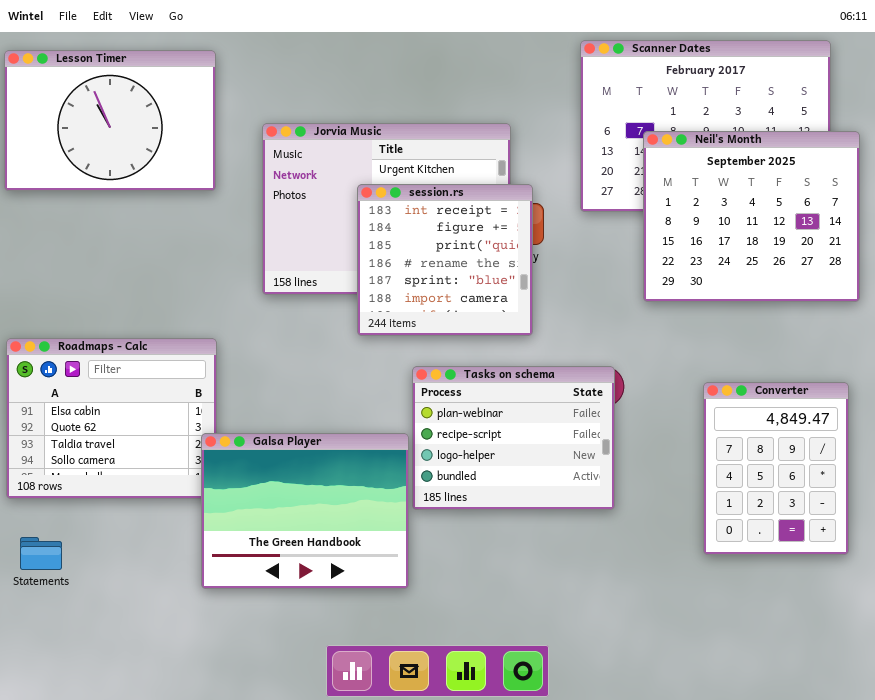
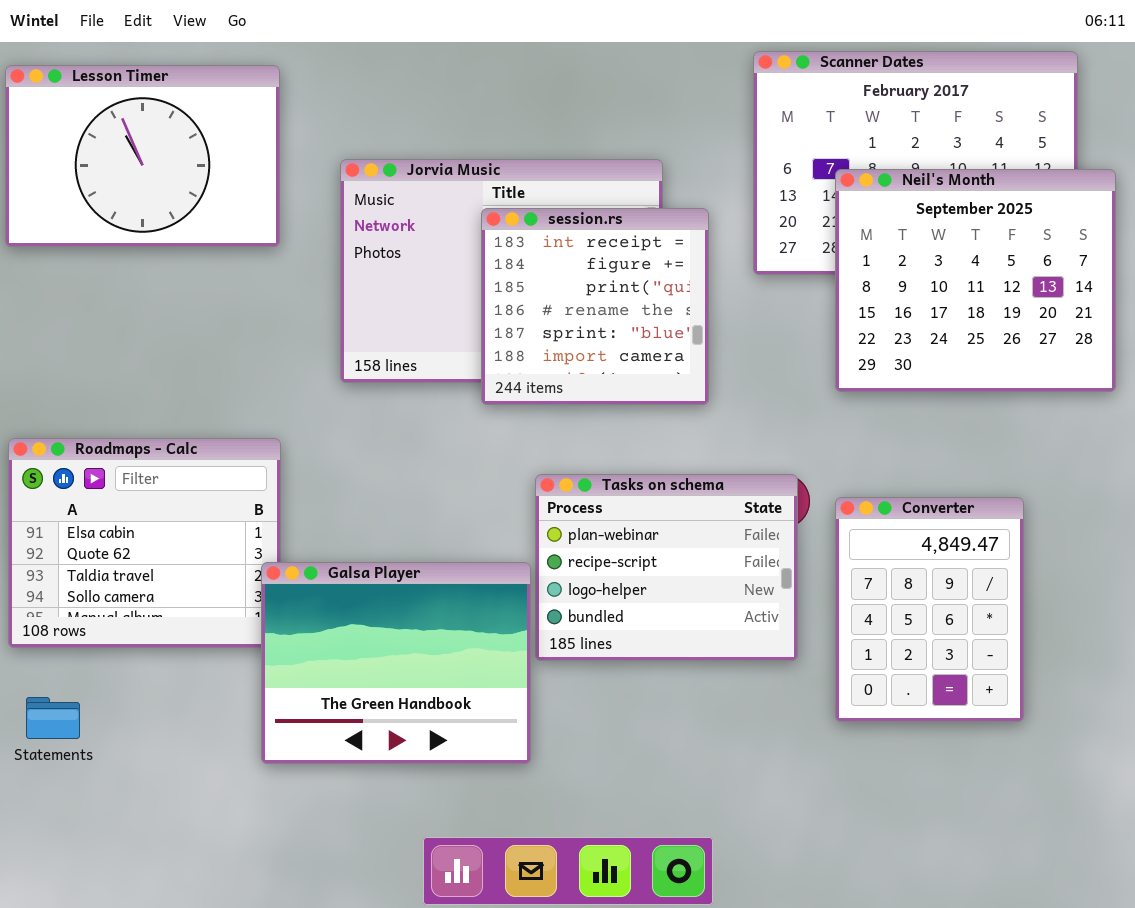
session.rs: [357,184,533,336] -> [481,208,709,405], moved
Converter: [703,382,849,555] -> [835,497,1024,722], moved

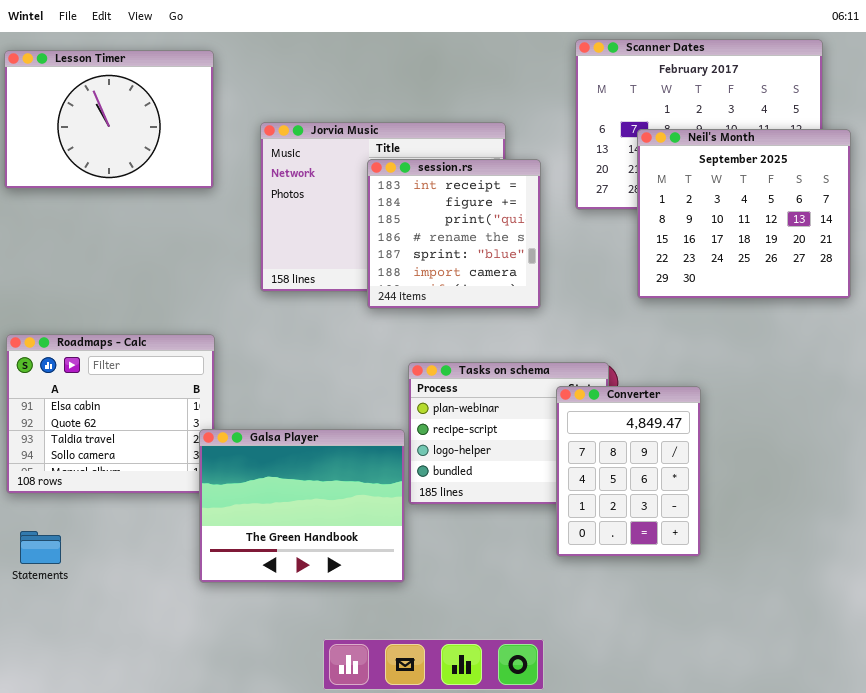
Converter: [835,497,1024,722] -> [556,386,701,557], moved

